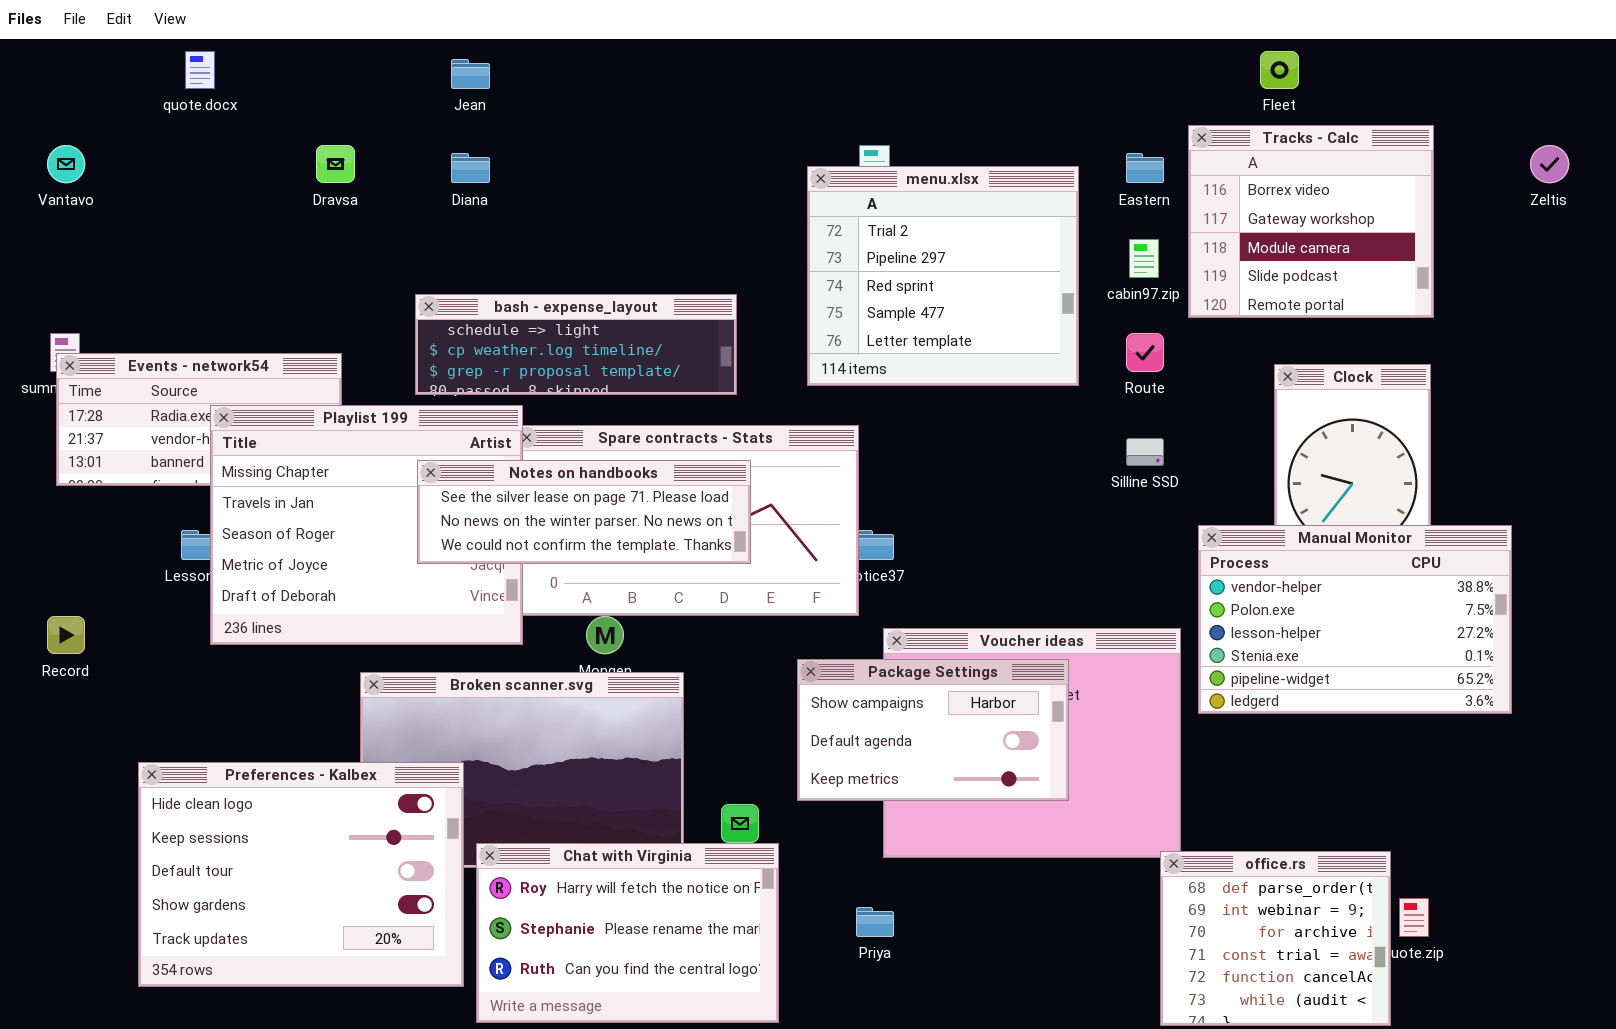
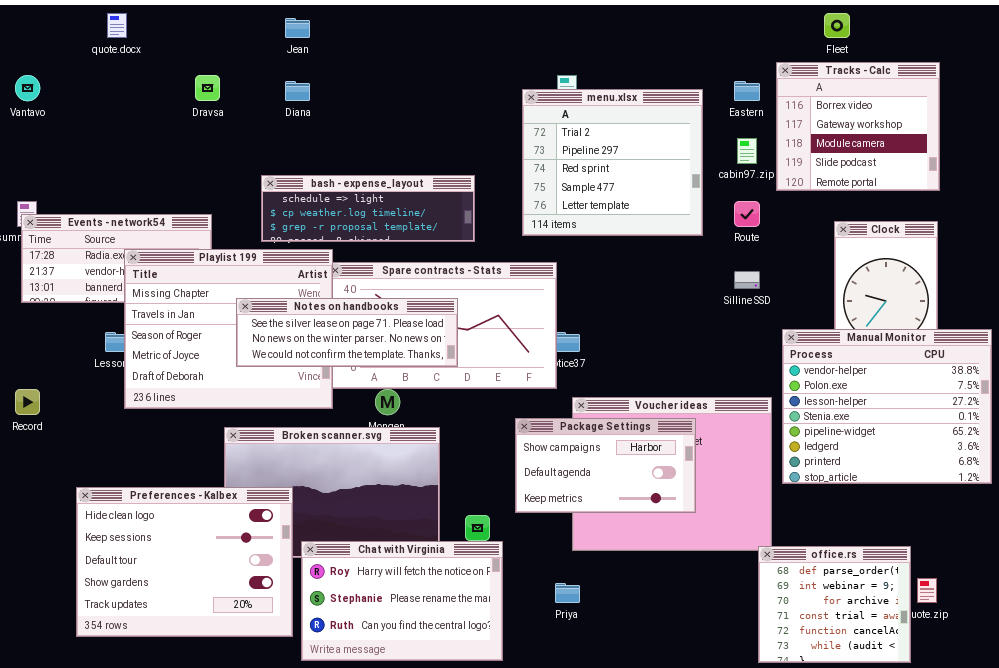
Notes on handbooks: [417,460,751,564] -> [236,298,458,367], moved
Manual Monitor: [1198,525,1512,714] -> [782,329,992,484], resized

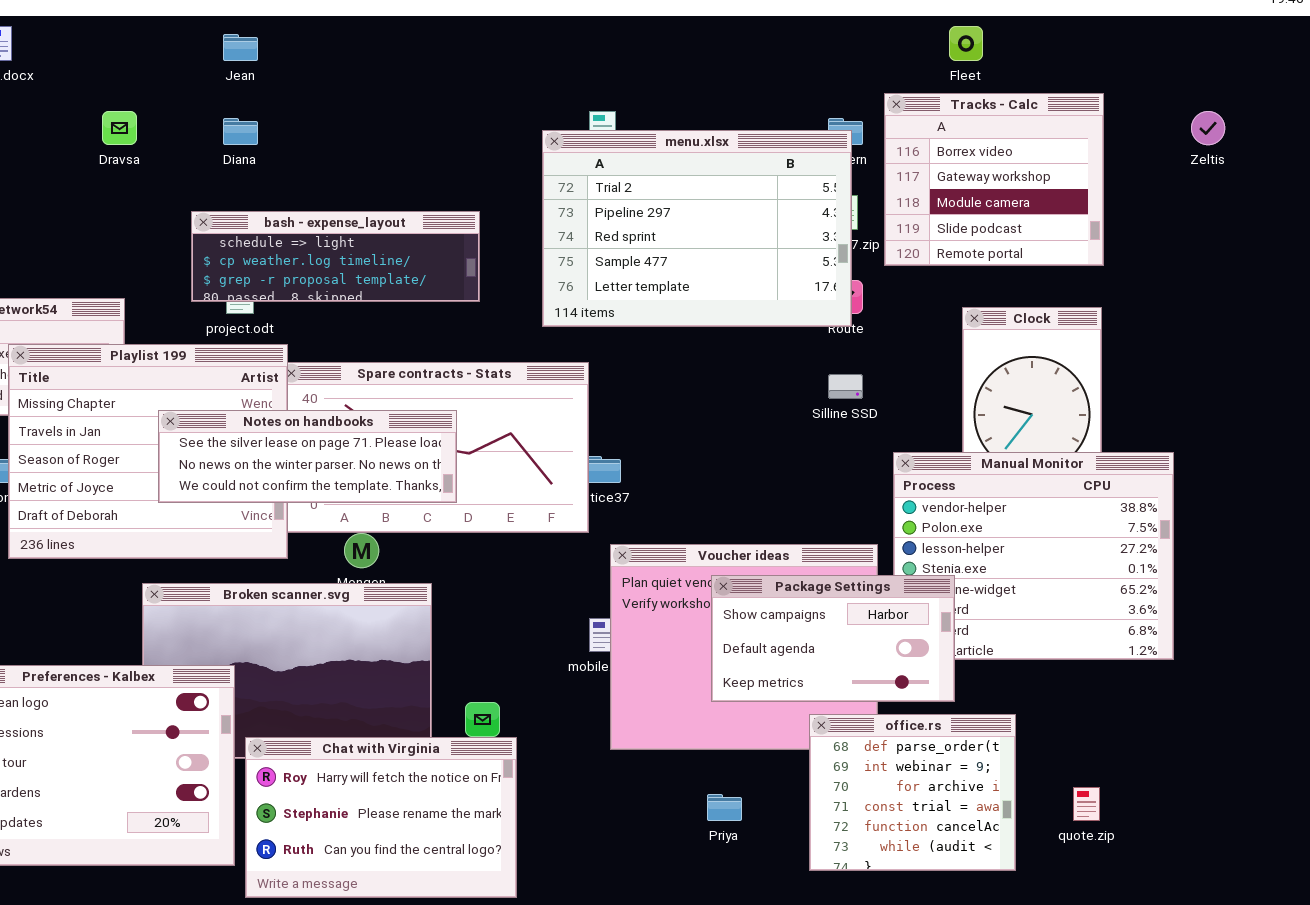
menu.xlsx: [522,89,703,236] -> [542,130,852,327], resized
bash - expense_layout: [261,175,475,242] -> [191,211,480,302], moved
Package Settings: [515,418,696,513] -> [711,575,955,702], moved
office.rs: [758,546,911,663] -> [809,714,1016,871], moved
Priya: [555,583,580,603] -> [707,794,742,821], moved

